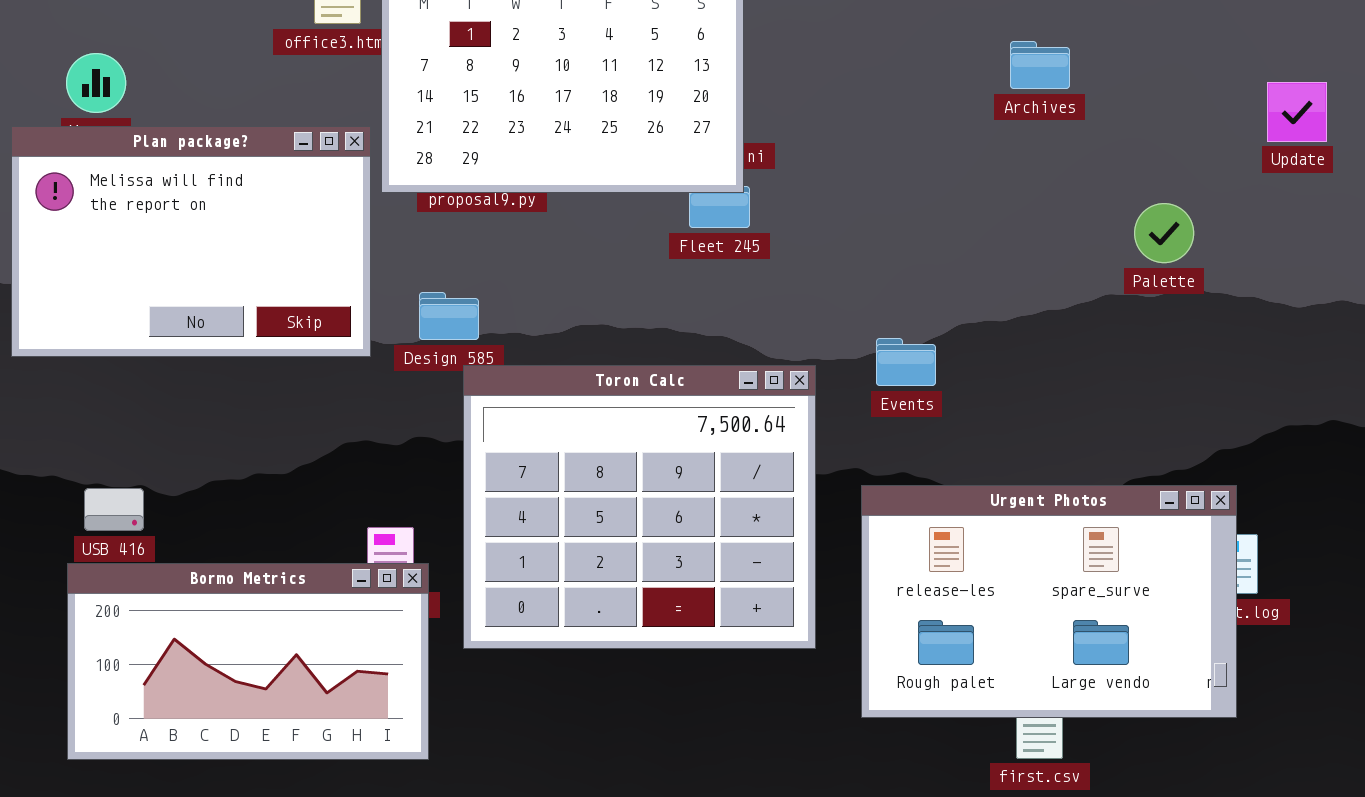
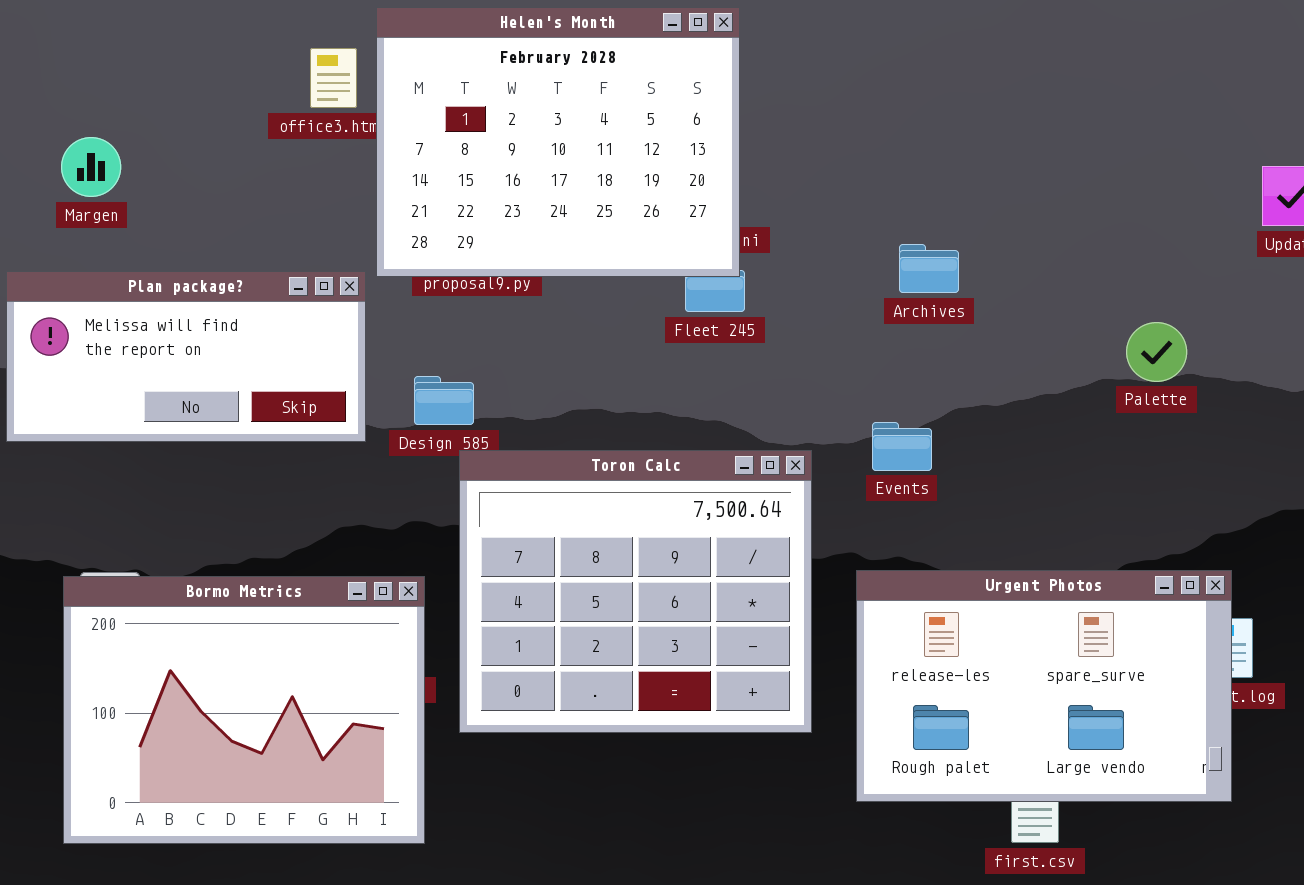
Archives: [1010,41,1070,89] -> [899,244,959,293], moved
Plan package?: [11,126,371,357] -> [6,271,366,442], resized
Palette: [1134,203,1194,263] -> [1126,322,1187,382], moved
Bormo Metrics: [67,563,429,760] -> [63,576,425,844], resized

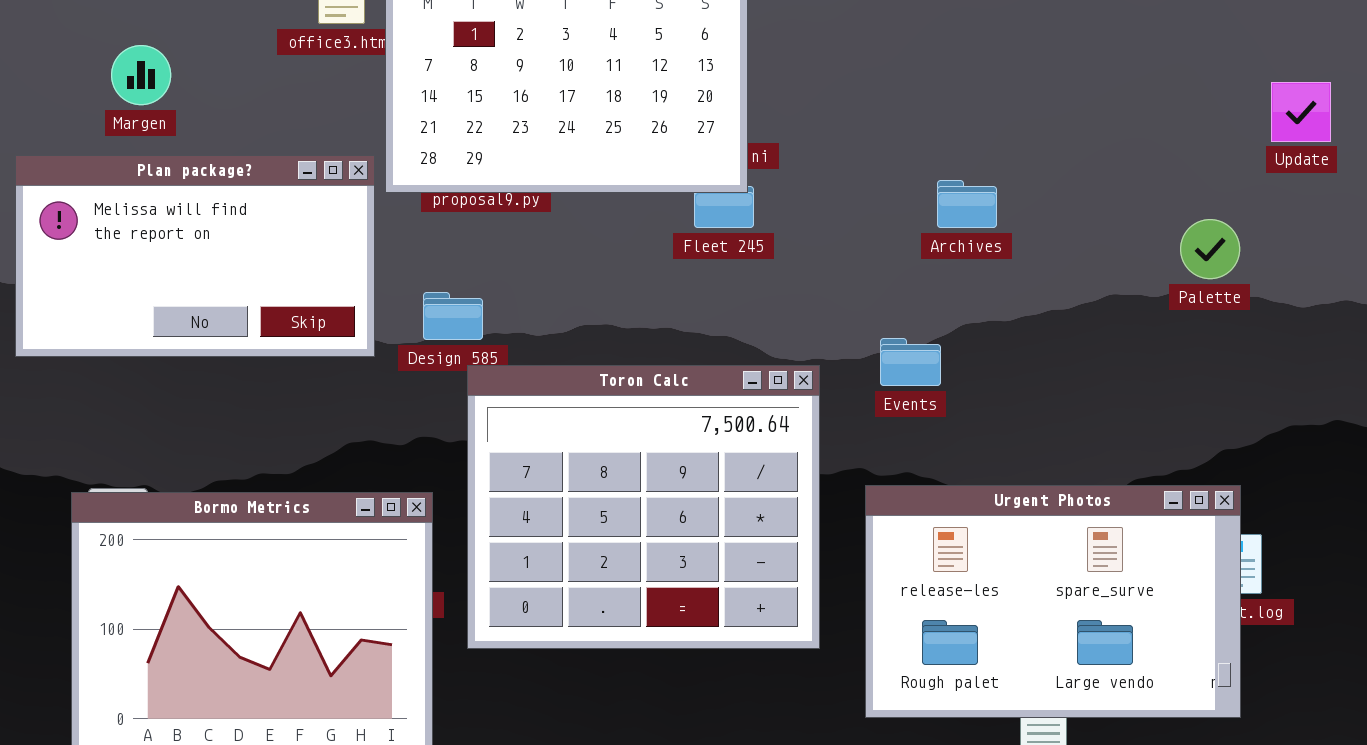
Margen: [61,137,121,197] -> [111,45,171,105], moved
Archives: [899,244,959,293] -> [937,180,997,228], moved
Plan package?: [6,271,366,442] -> [15,155,375,357], resized
Palette: [1126,322,1187,382] -> [1180,219,1240,279], moved

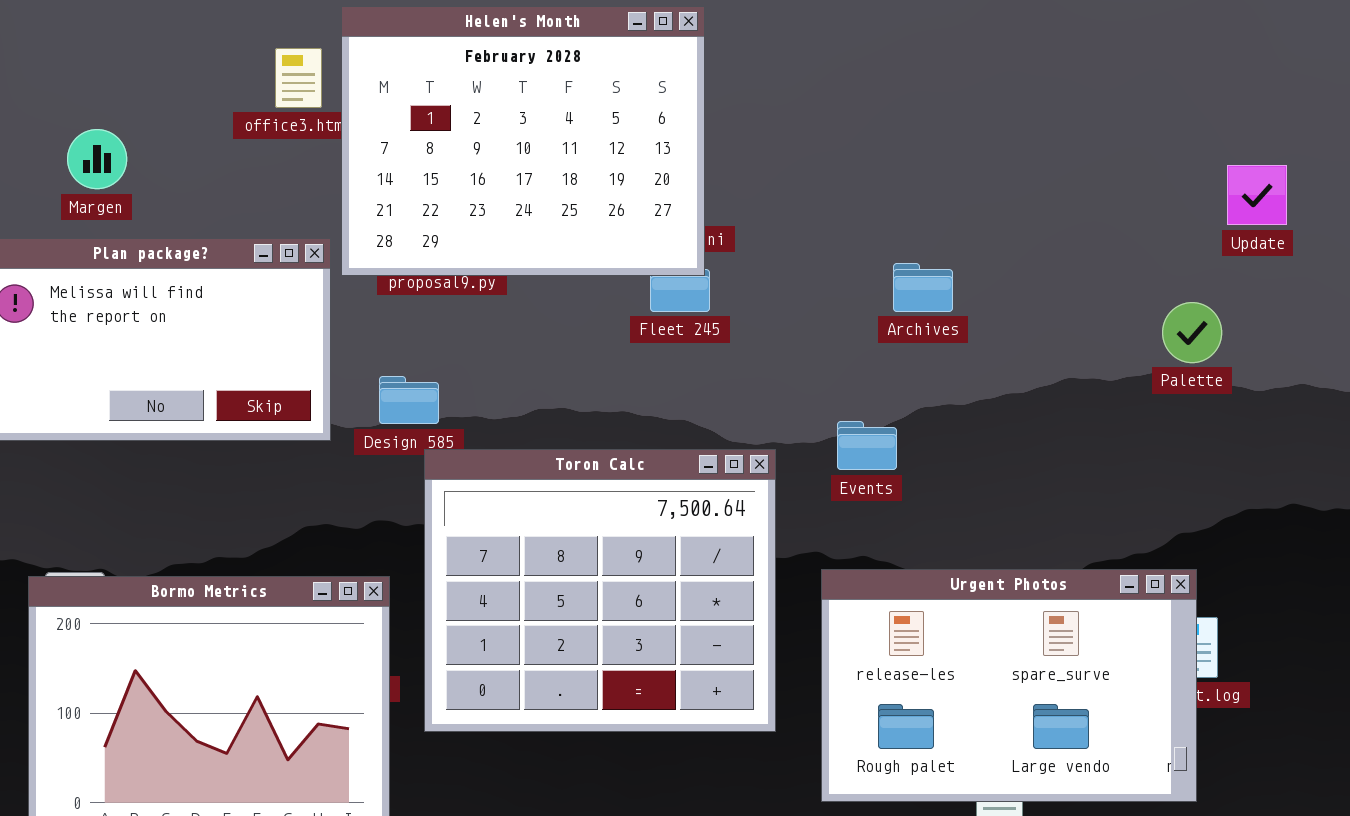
Palette: [1180,219,1240,279] -> [1162,302,1222,363], moved

